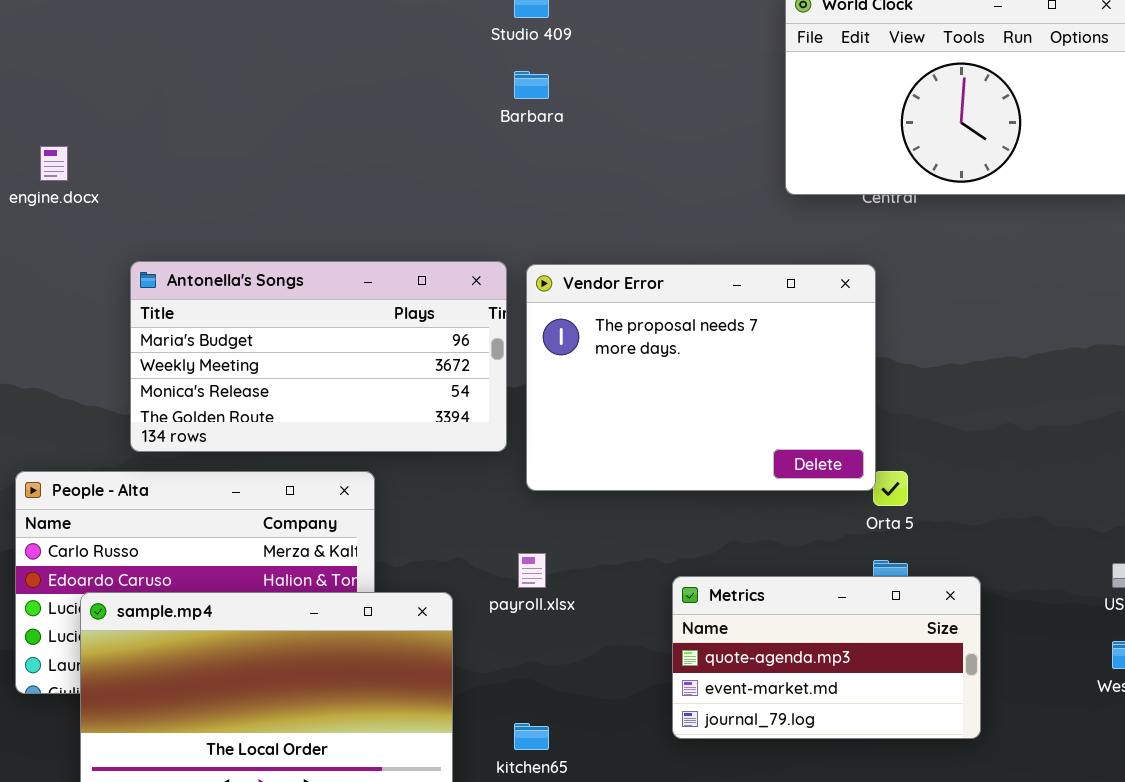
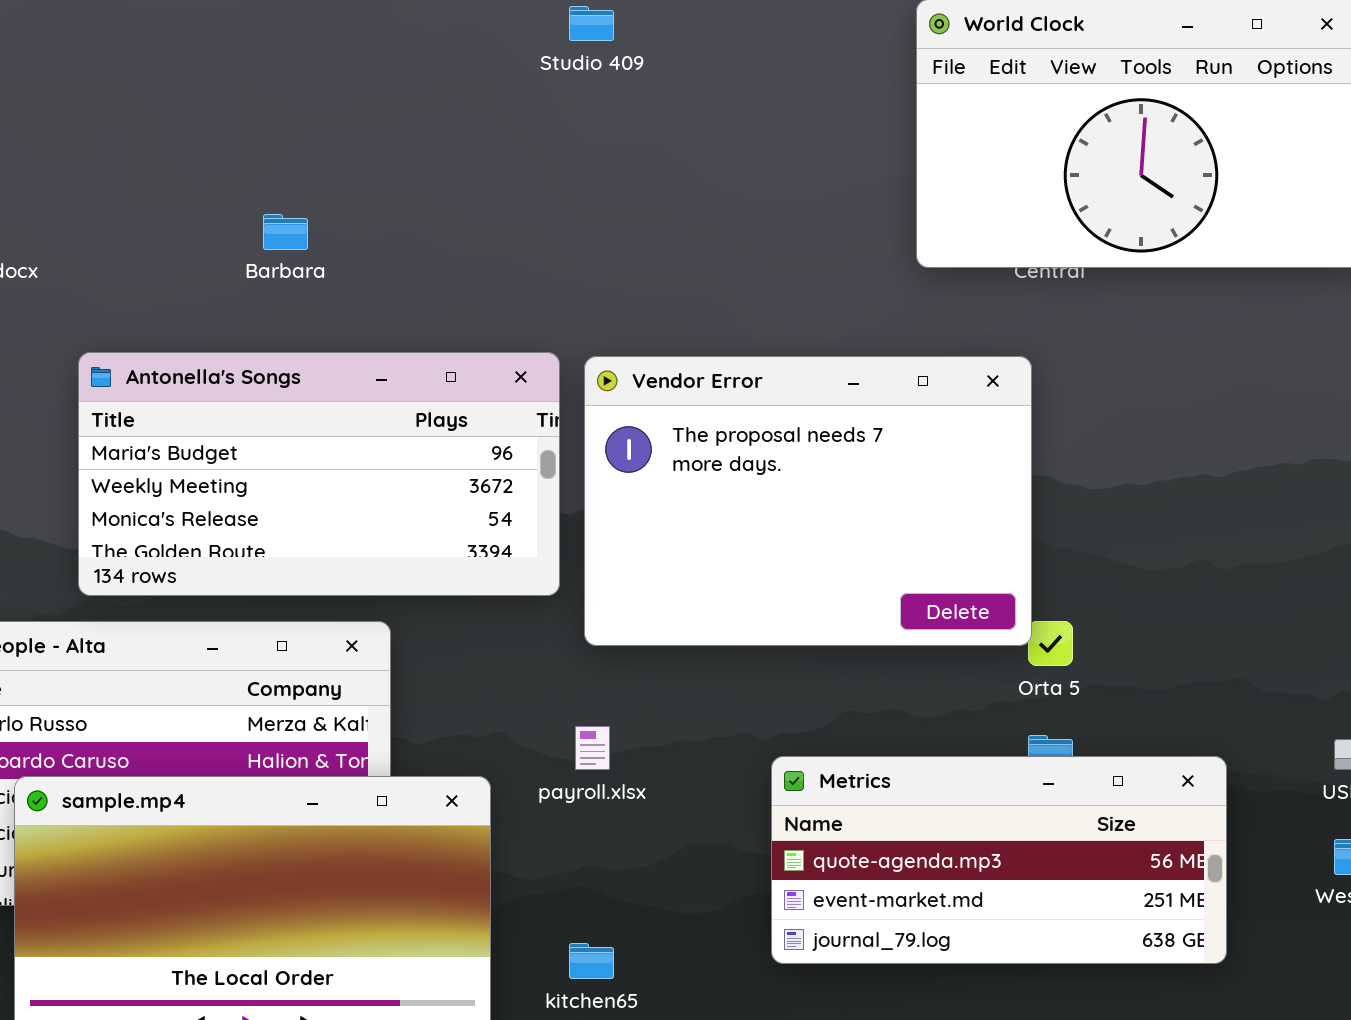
Barbara: [514,71,549,99] -> [263,214,308,250], moved
Metrics: [672,576,981,739] -> [771,756,1227,964], resized

